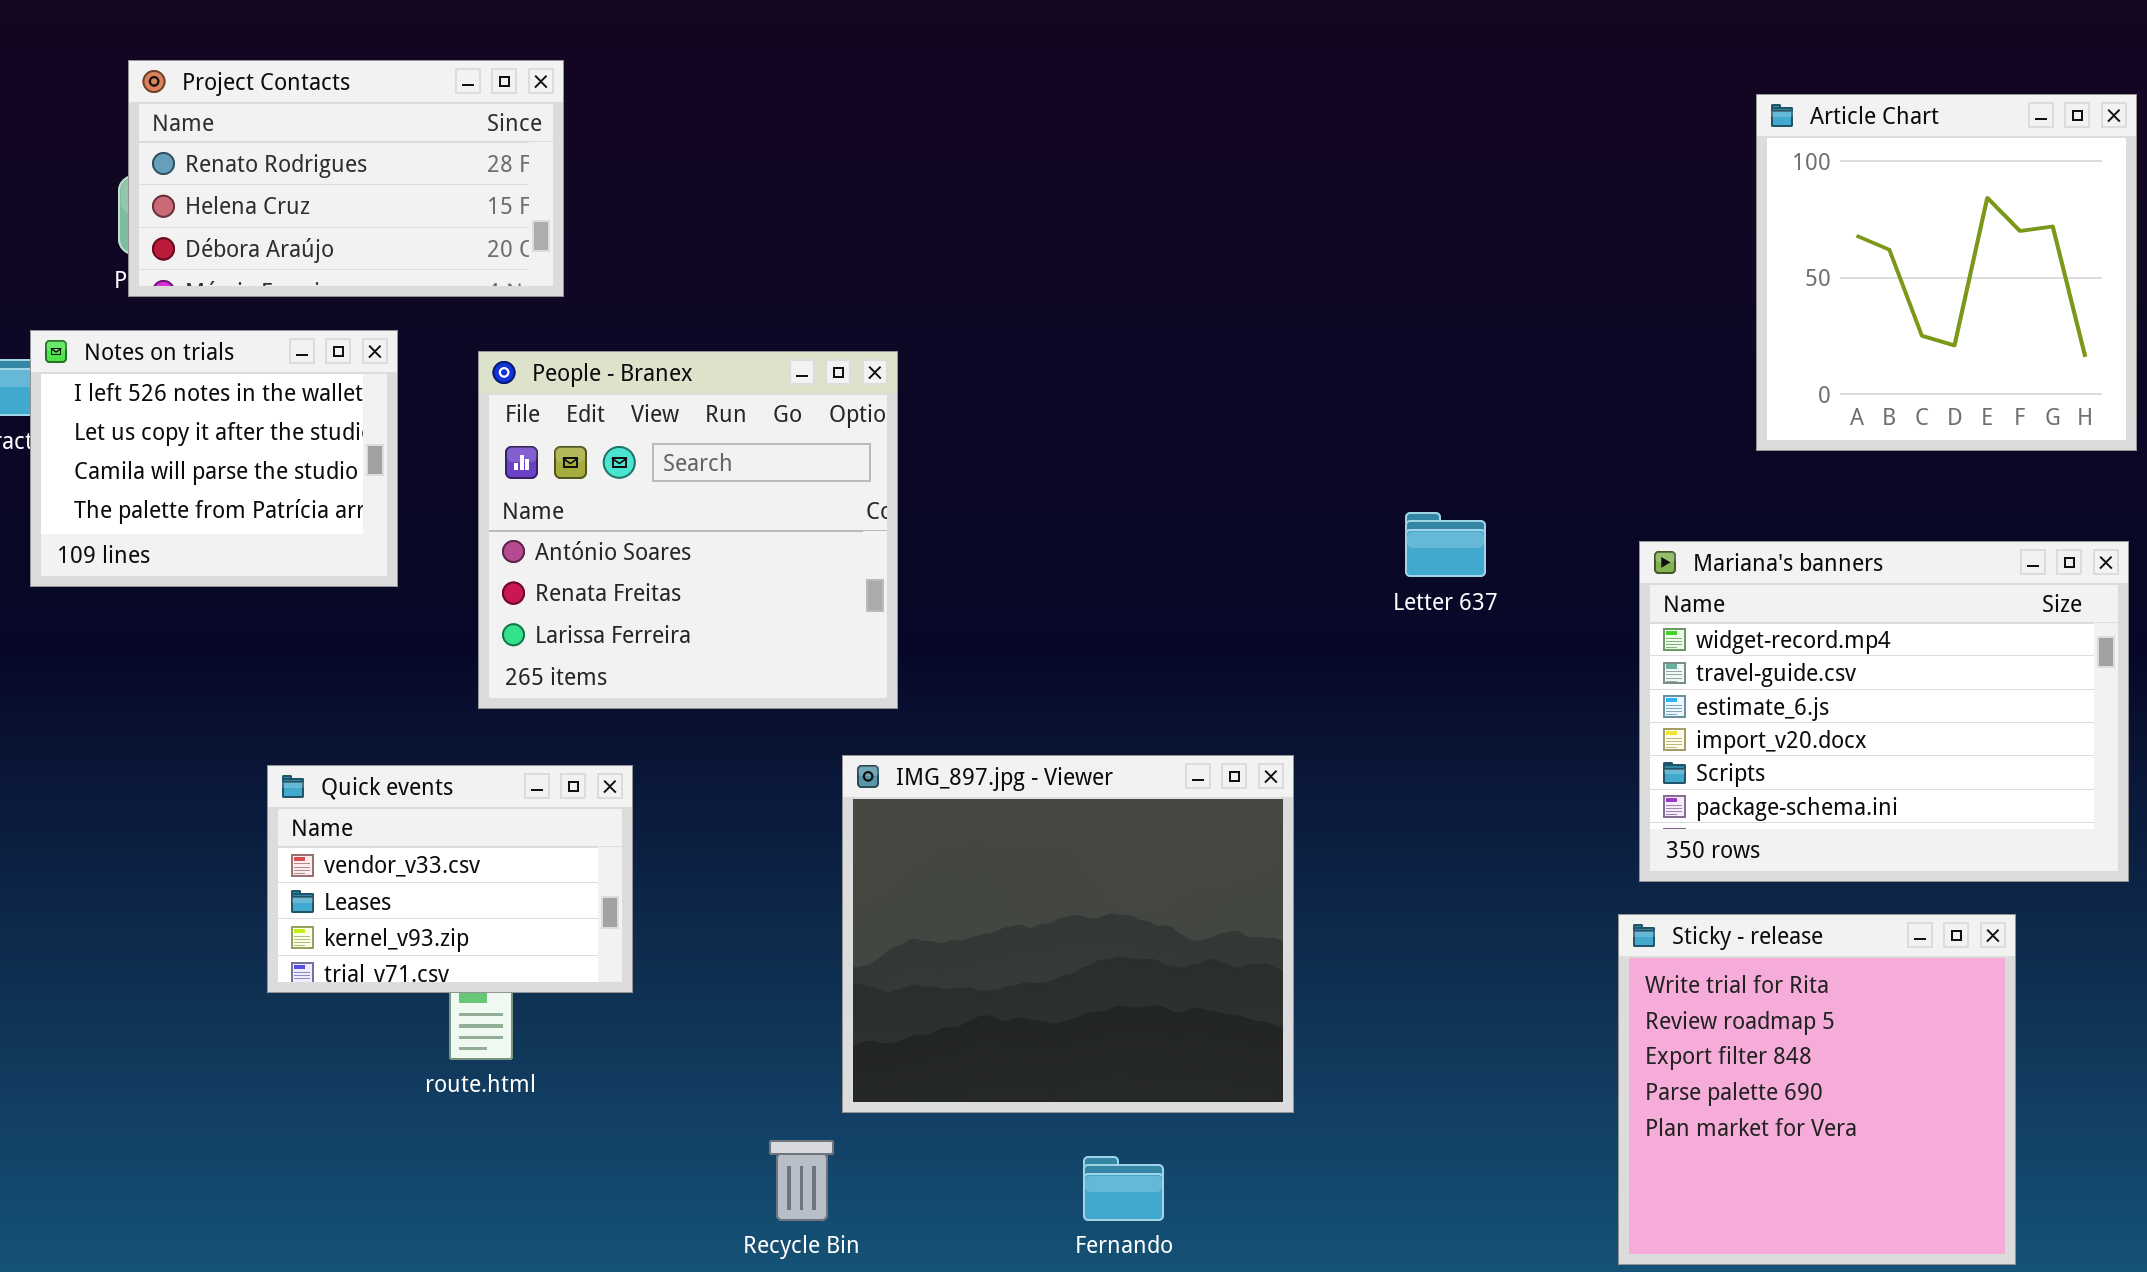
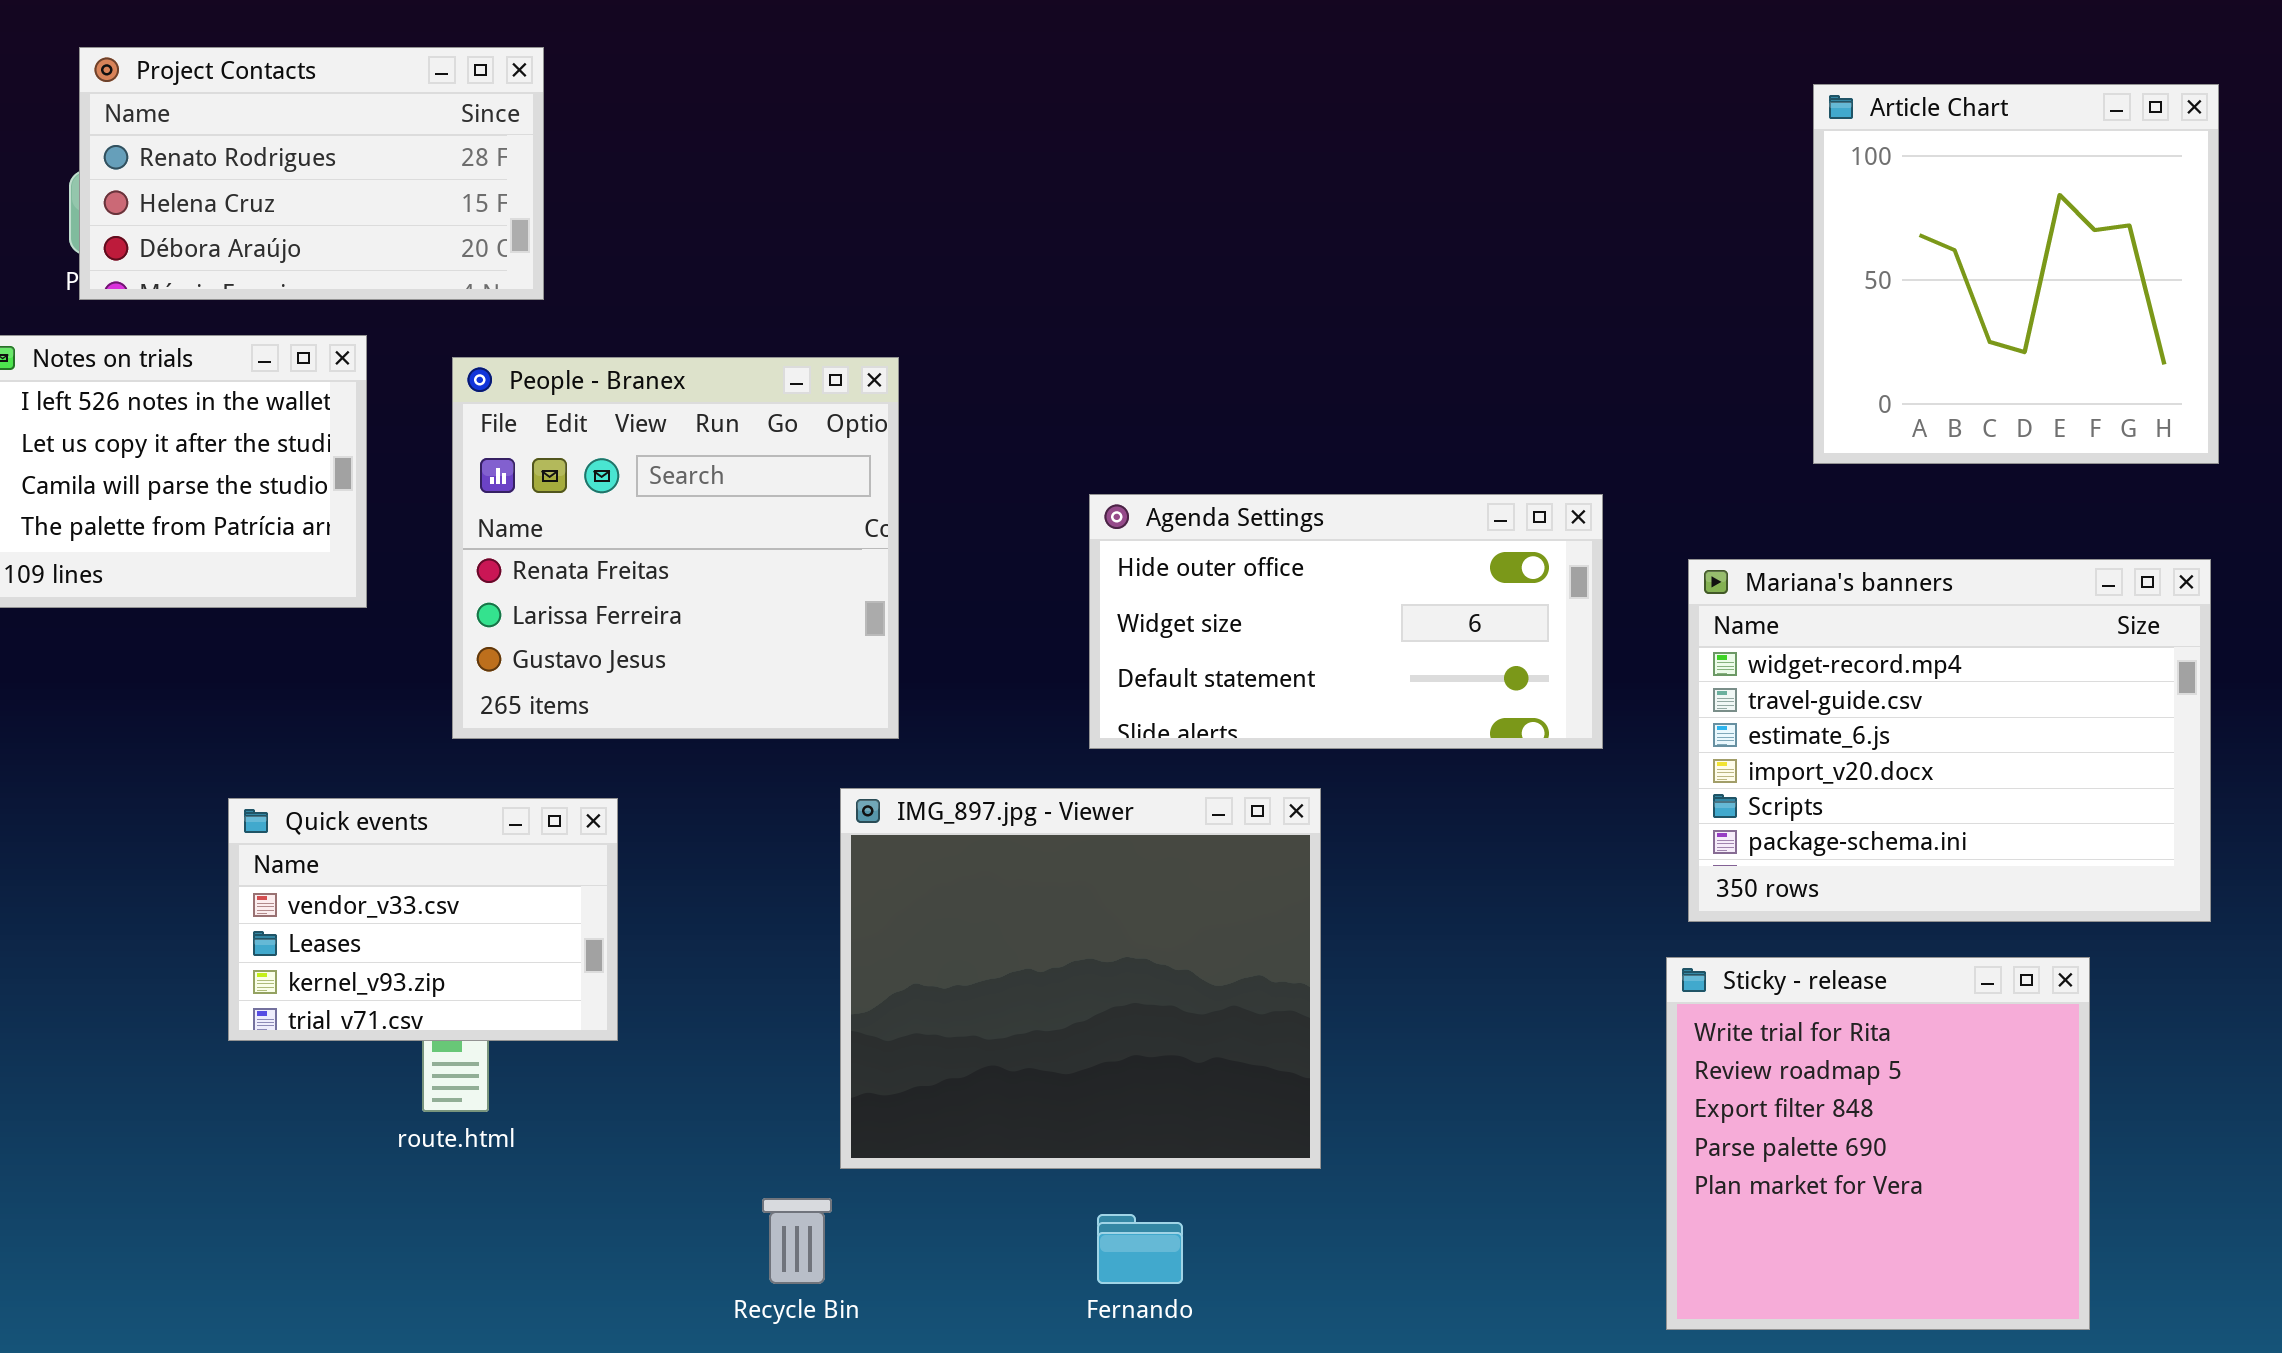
People - Branex: [478,351,898,709] -> [452,357,899,739], scrolled down 1 row
Agenda Settings: none -> [1089,494,1603,749], opened

